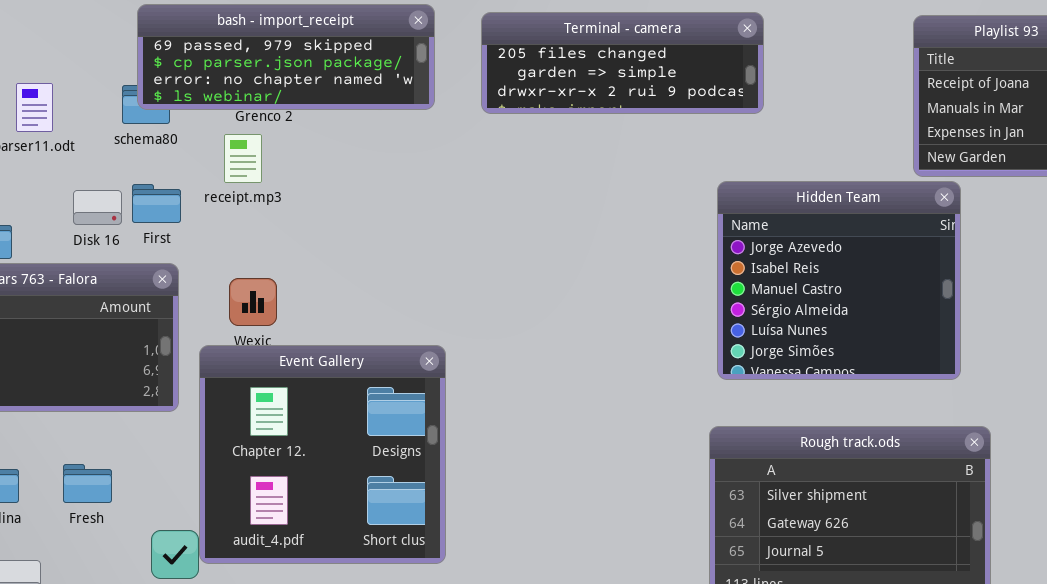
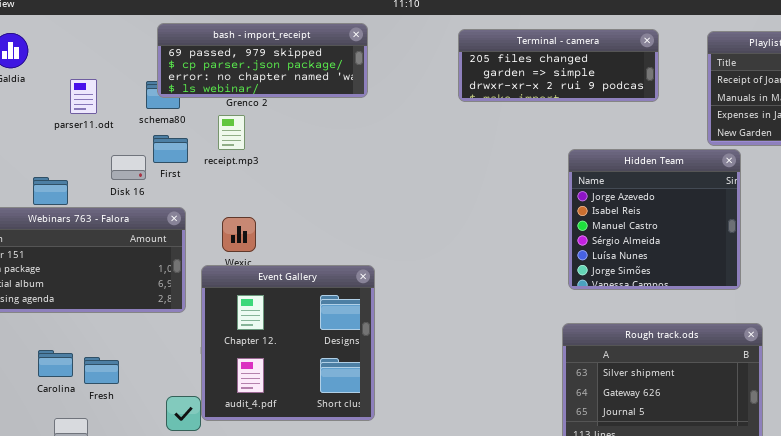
Terminal - camera: [481,12,764,114] -> [458,29,659,102], moved
First: [132,184,181,223] -> [153,135,188,163], moved
Fresh: [63,464,112,503] -> [84,357,119,384], moved

